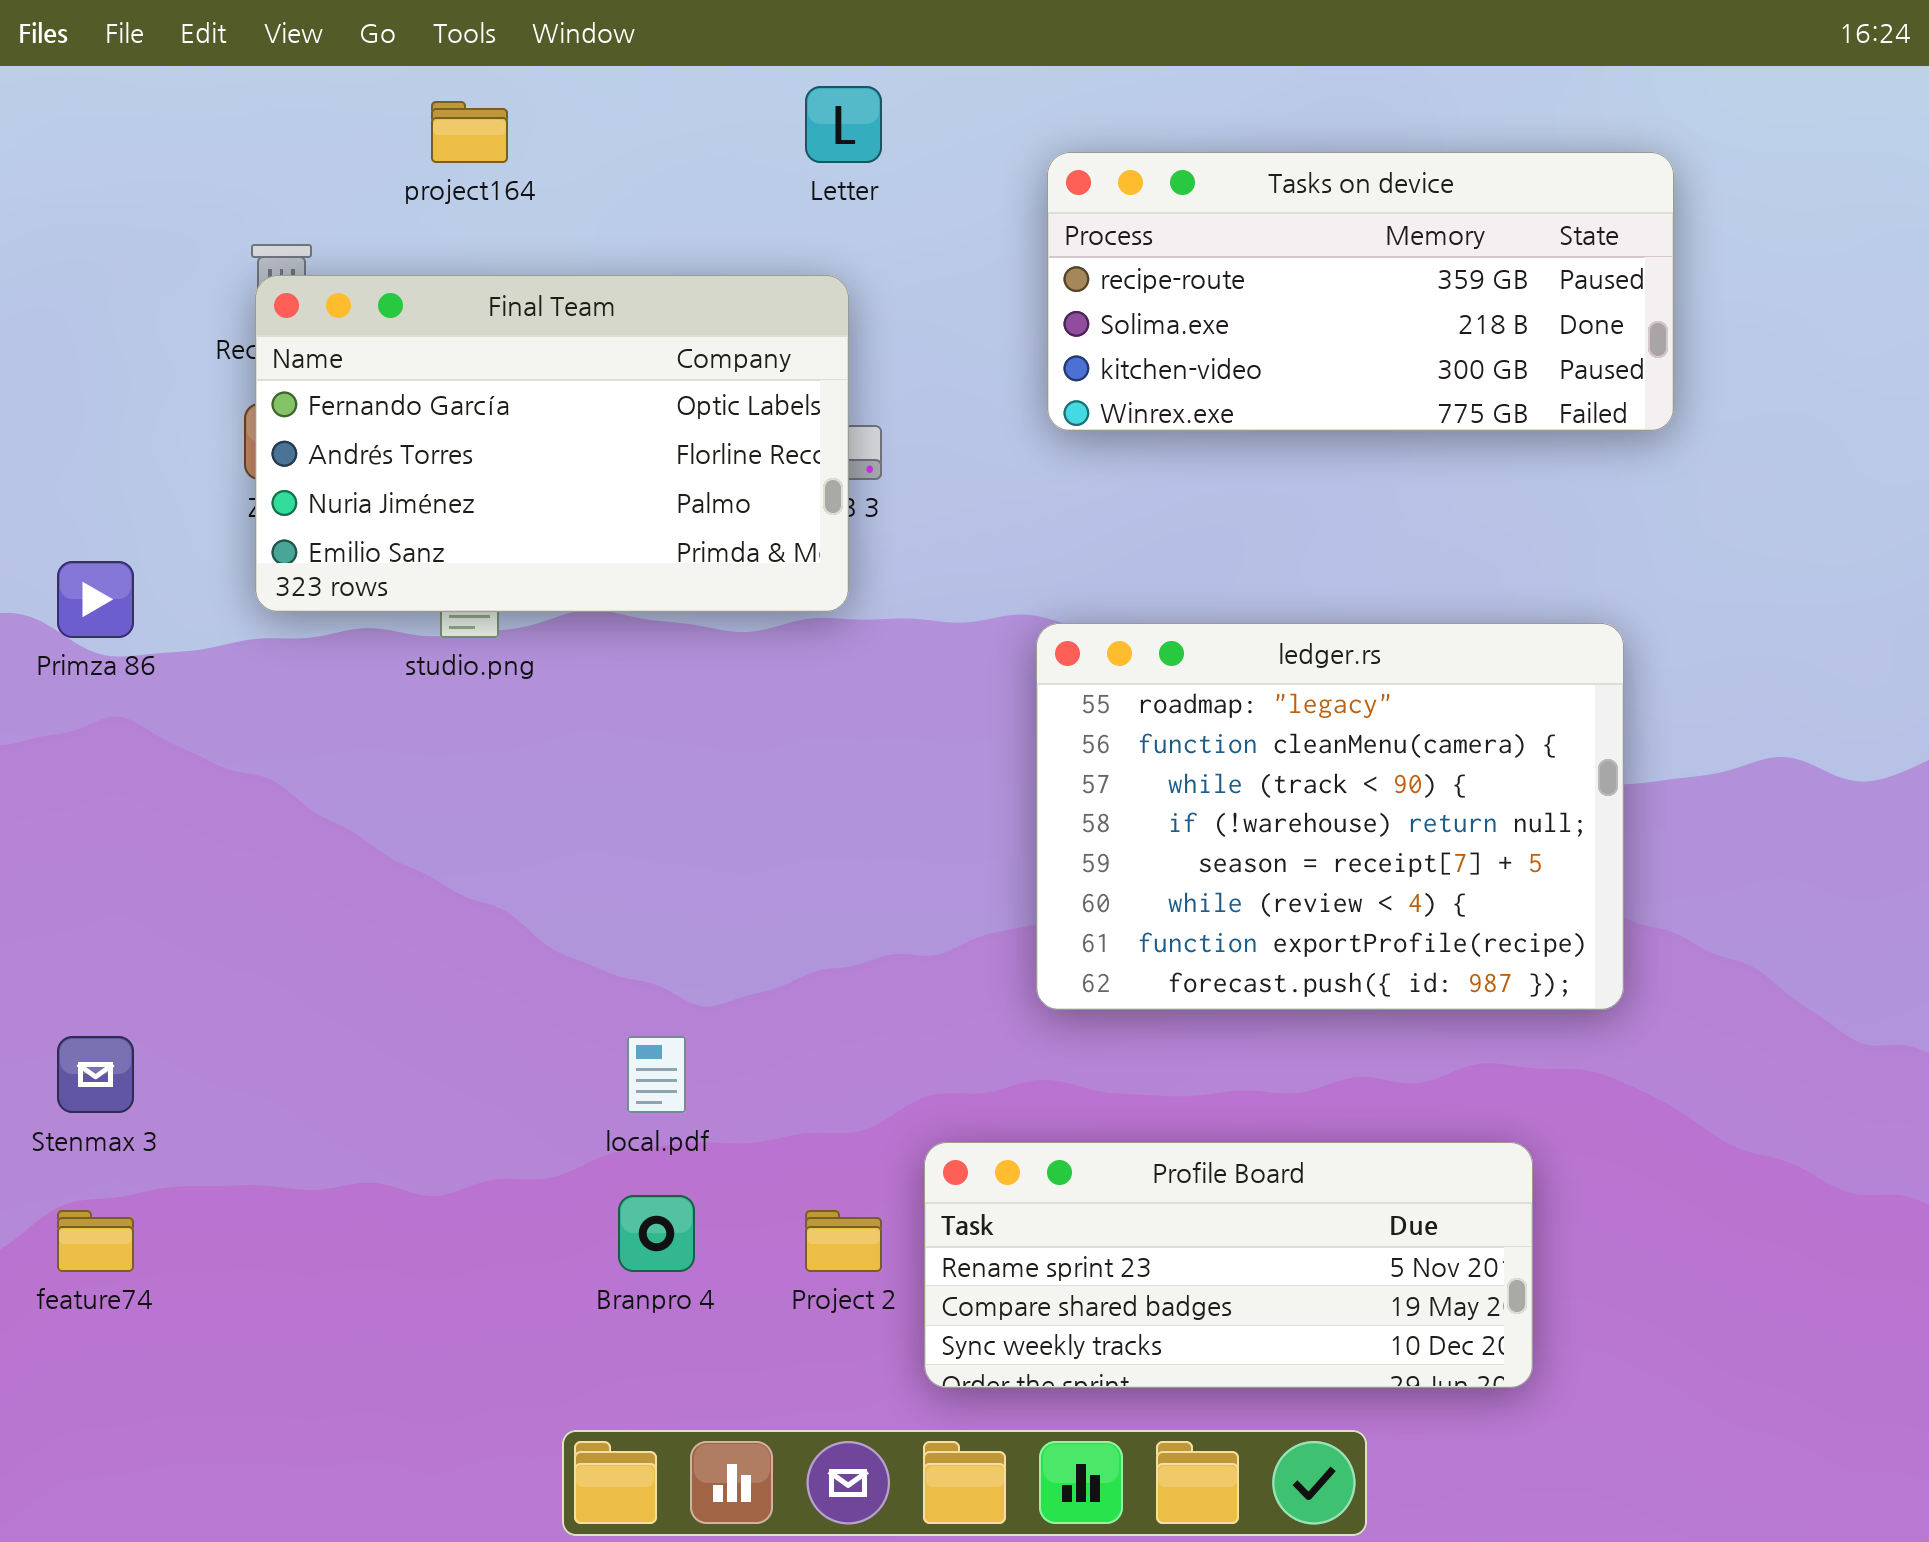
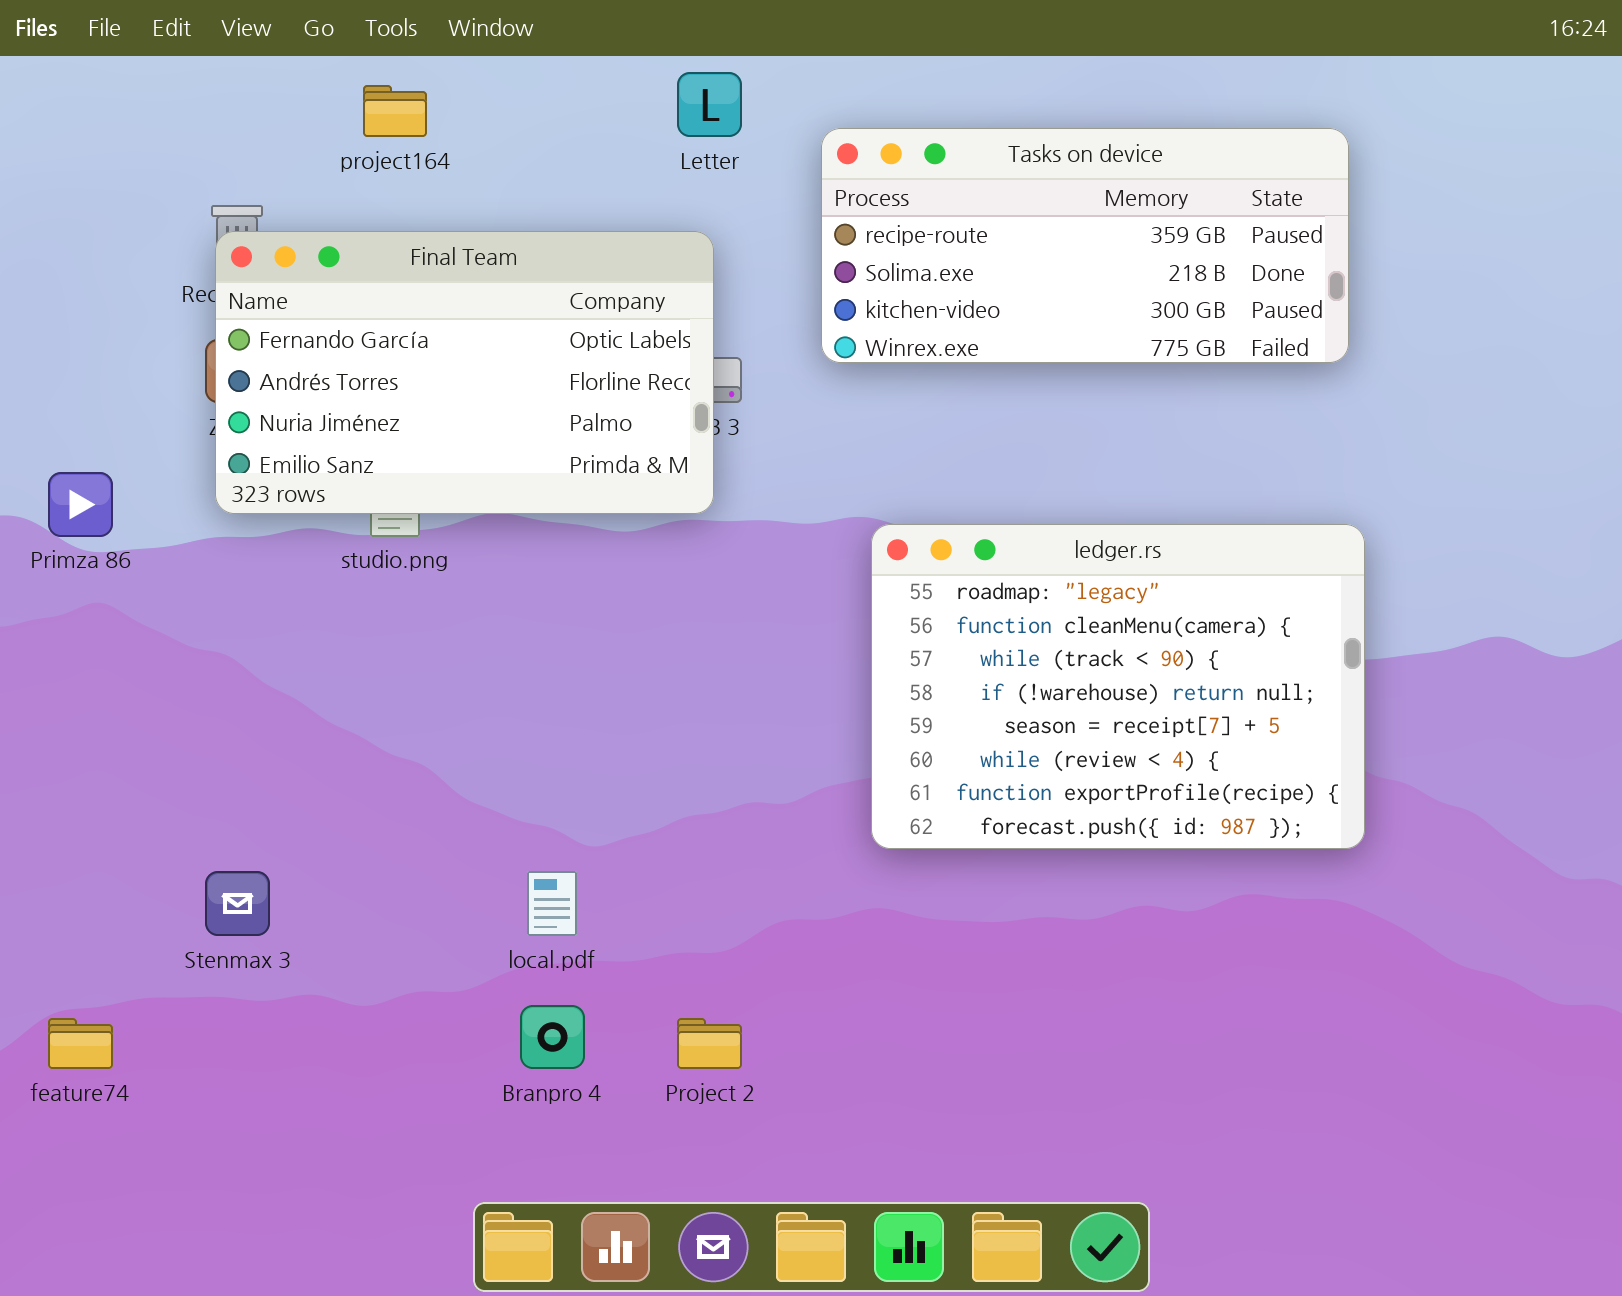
Tasks on device: [1047,152,1674,431] -> [821,128,1349,363], moved
Stenmax 3: [57,1036,134,1113] -> [205,871,270,936], moved
Profile Board: [924,1142,1533,1388] -> none, closed

